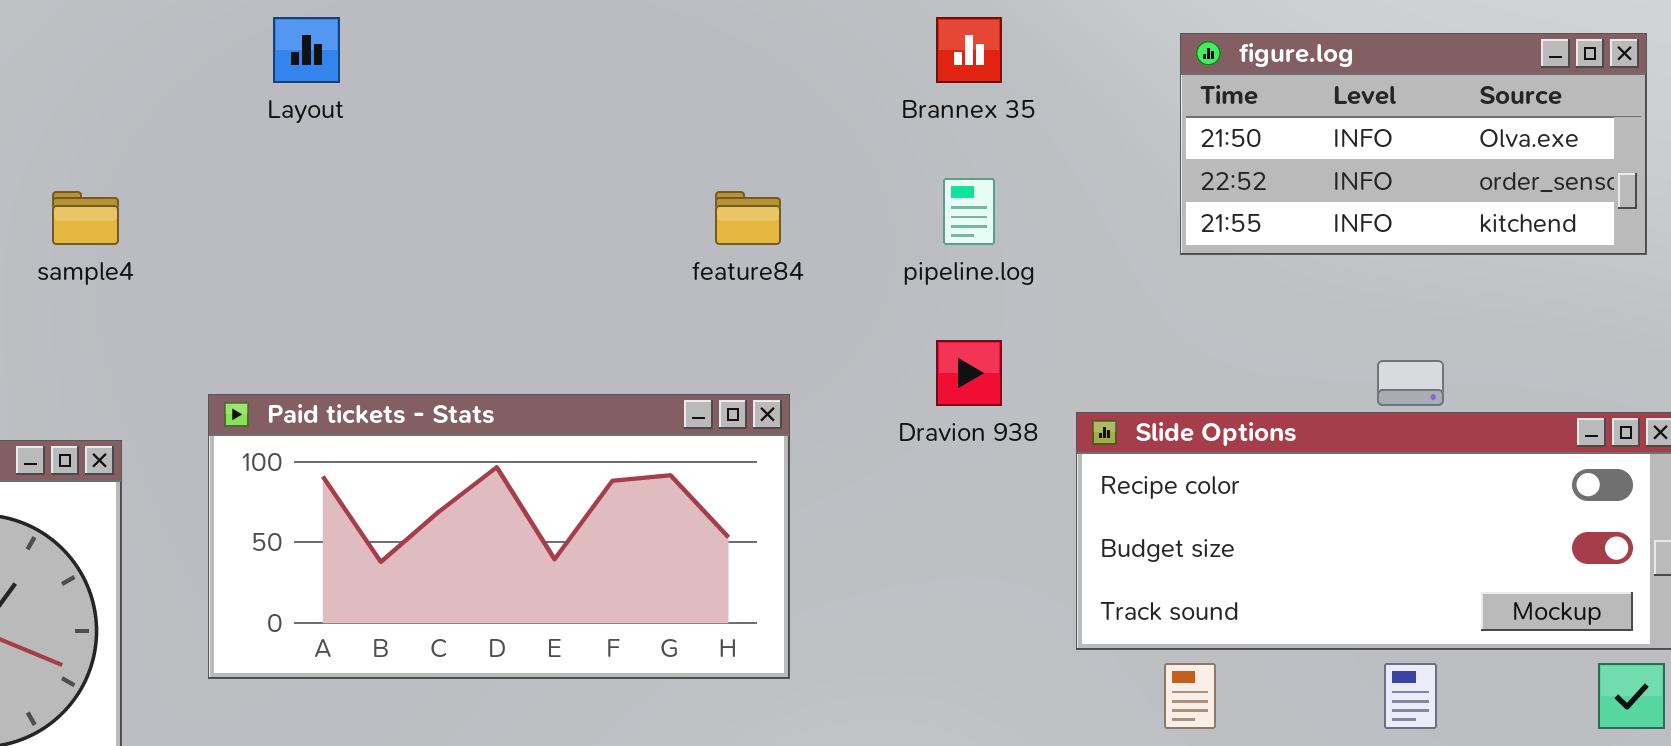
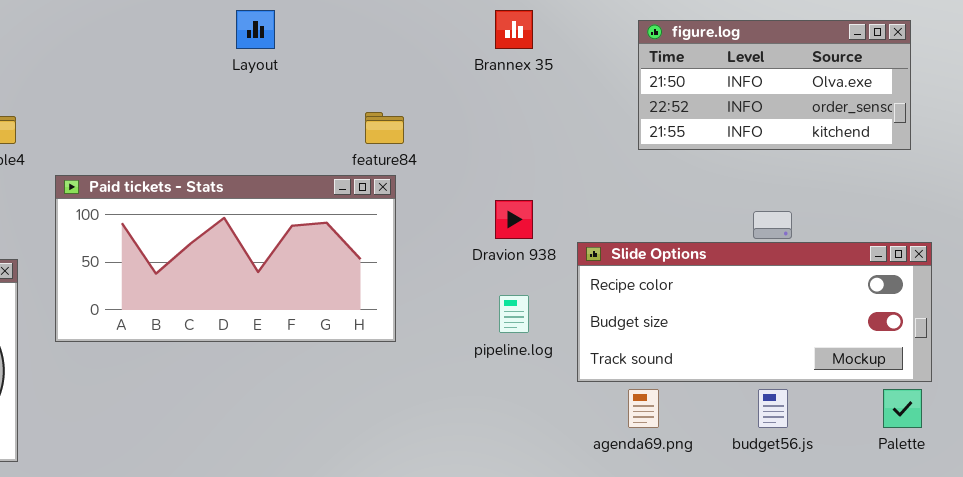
Layout: [273,17,340,83] -> [236,10,275,49], moved
pipeline.log: [943,178,995,245] -> [499,295,529,333], moved
Paid tickets - Stats: [208,394,790,679] -> [55,175,396,342], moved

